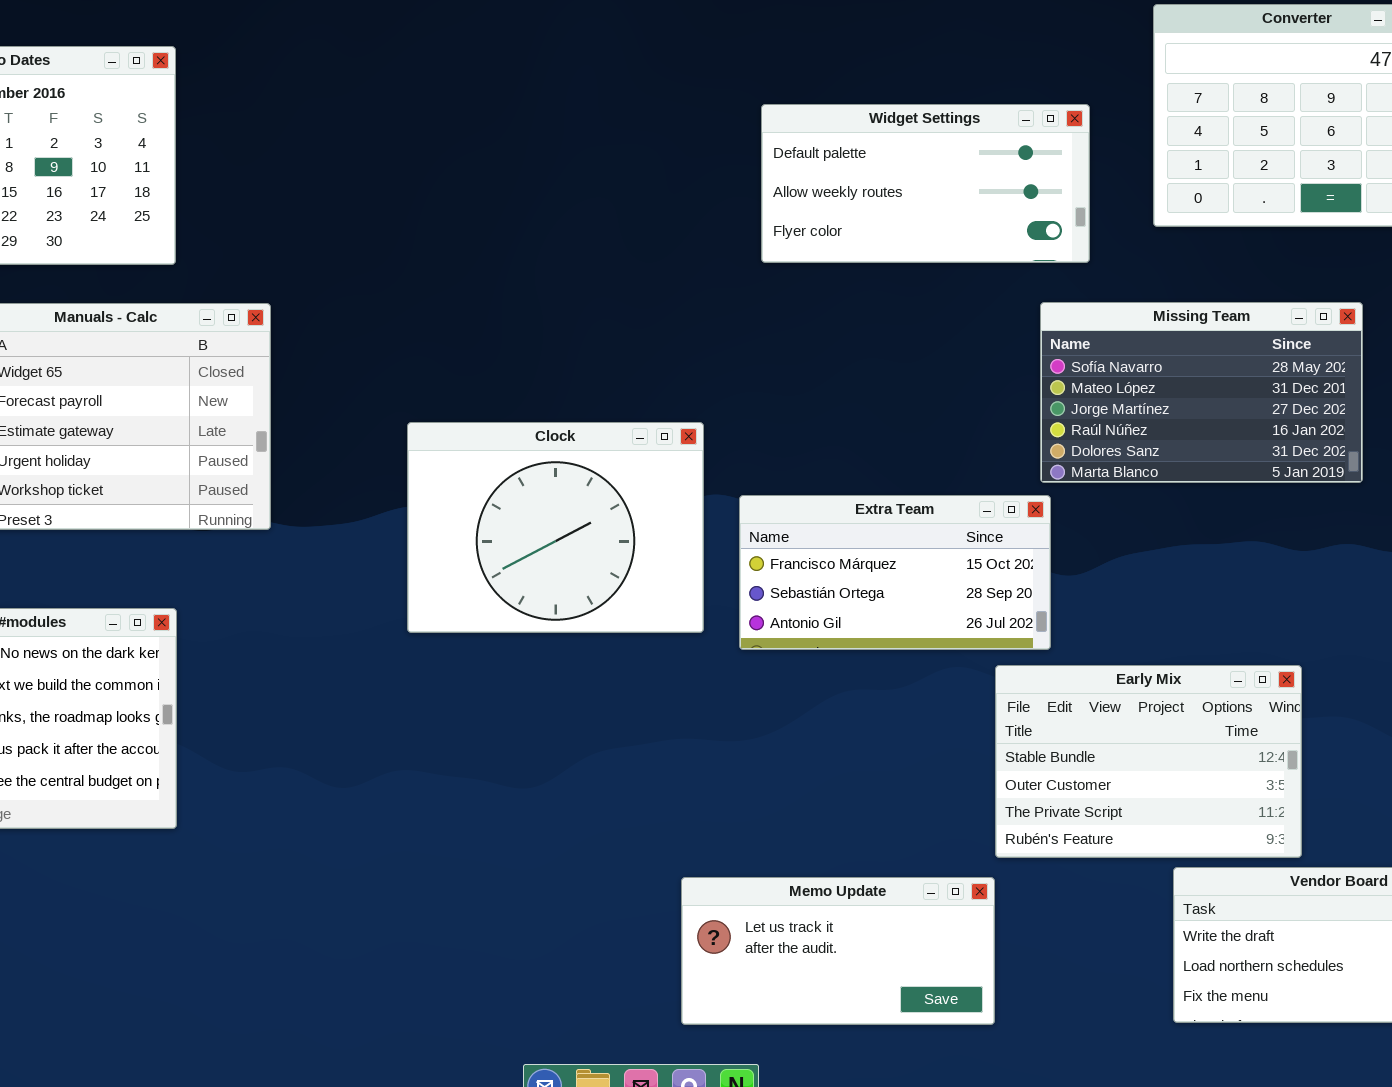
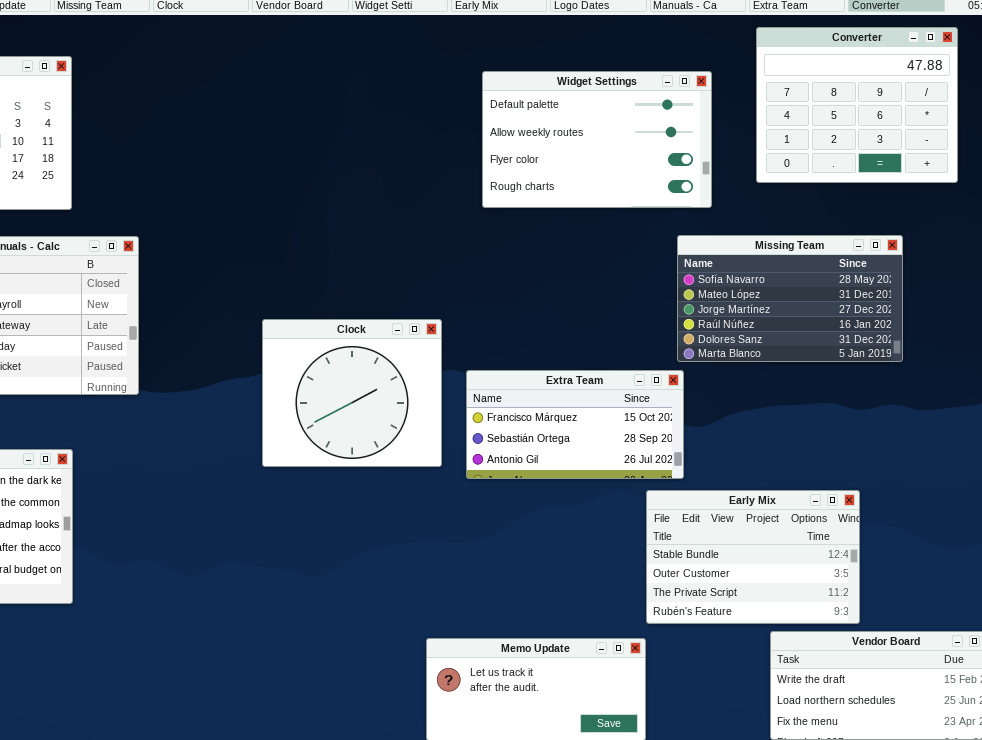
Widget Settings: [761,104,1090,263] -> [482,71,712,208], resized
Clock: [407,422,704,633] -> [262,319,442,467], resized

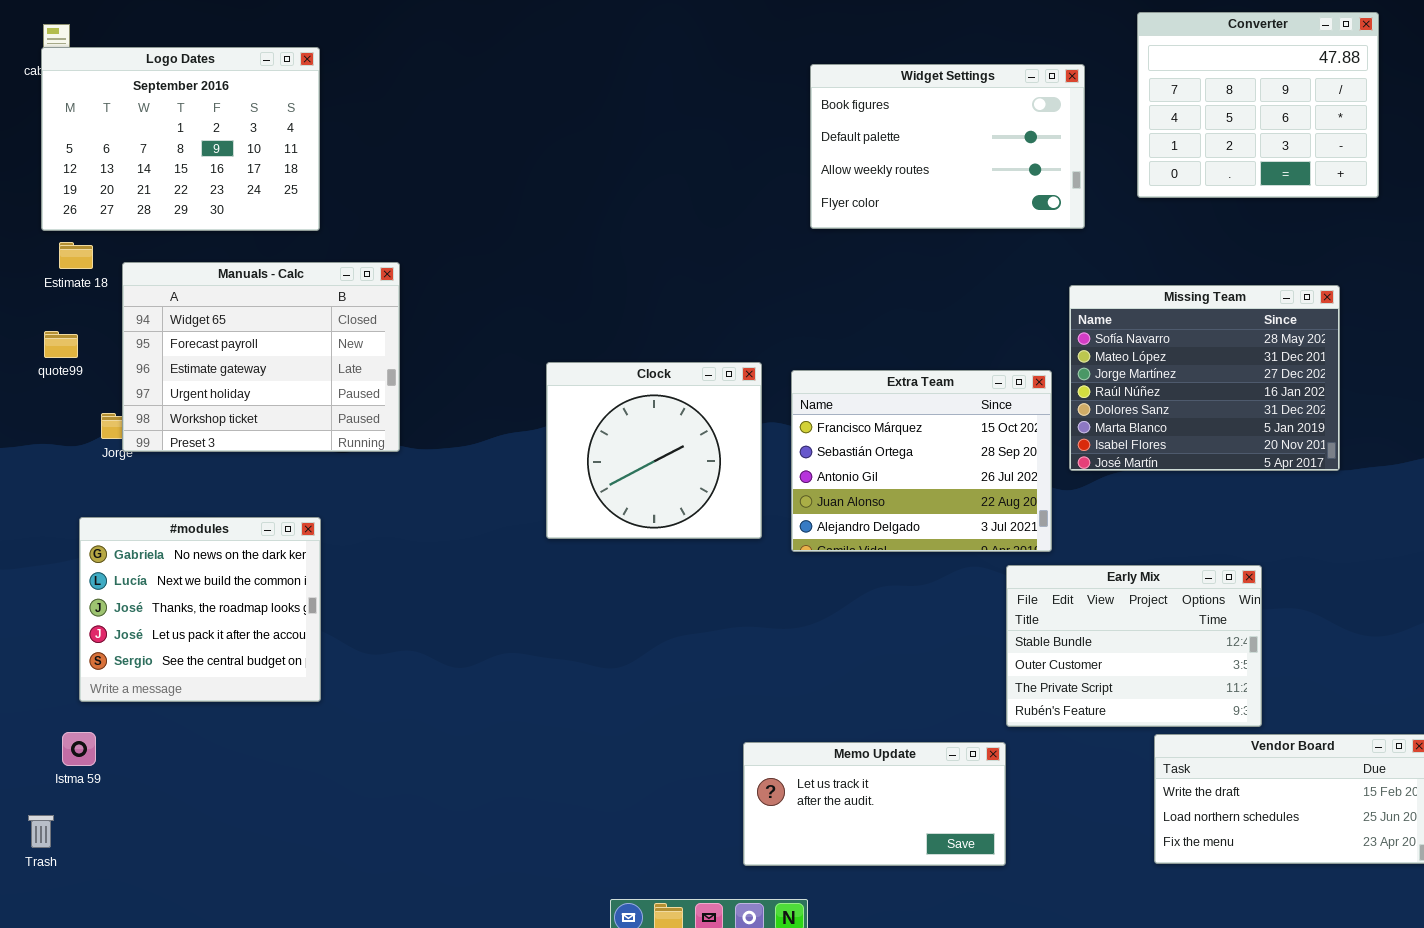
Widget Settings: [482,71,712,208] -> [810,64,1085,229], scrolled up 1 row
Missing Team: [677,235,903,362] -> [1069,285,1340,471], moved, resized
Extra Team: [466,370,684,479] -> [791,370,1052,552], resized

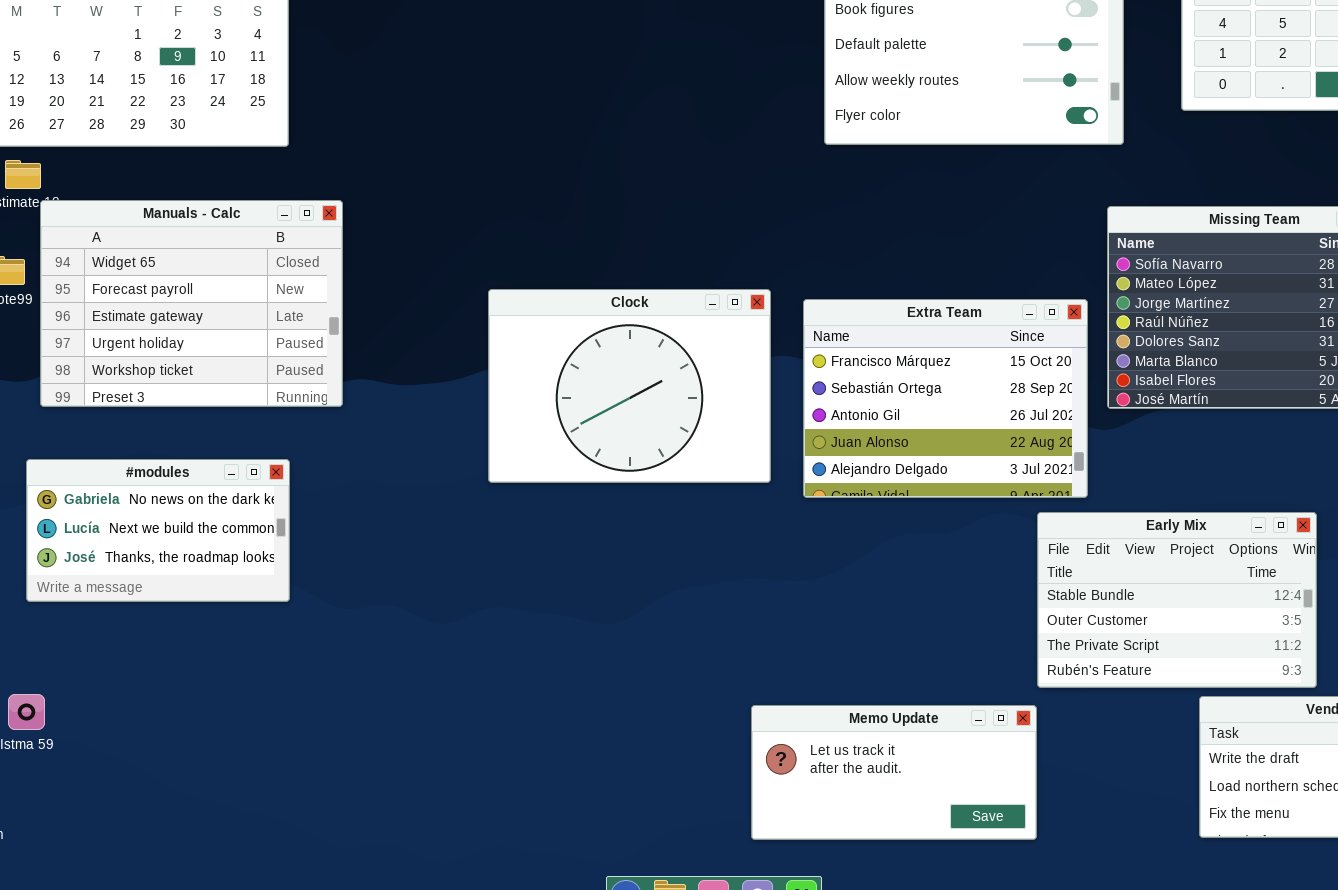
Manuals - Calc: [122,262,400,452] -> [40,200,343,407], moved
Clock: [546,362,762,539] -> [488,289,771,483], resized
#modules: [79,517,321,702] -> [26,459,290,602], resized

